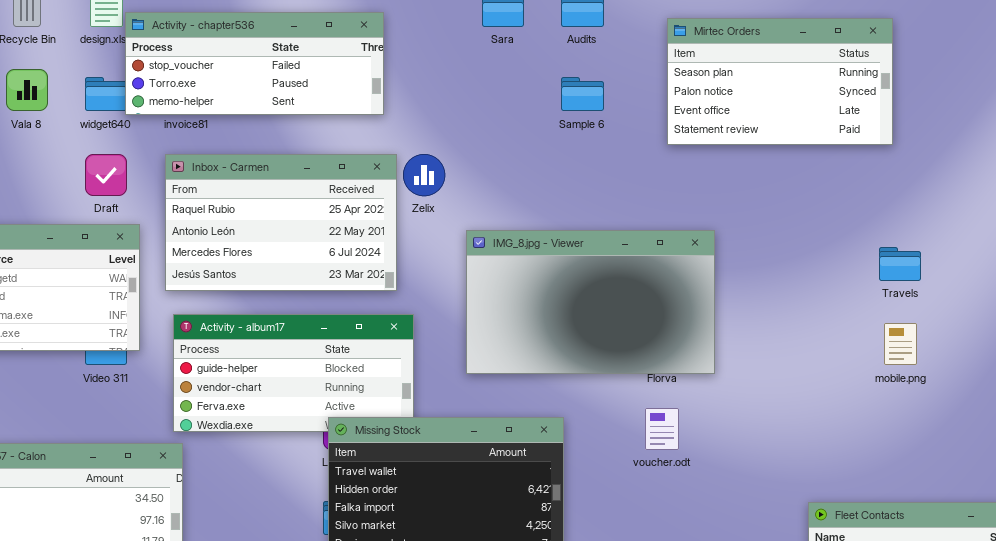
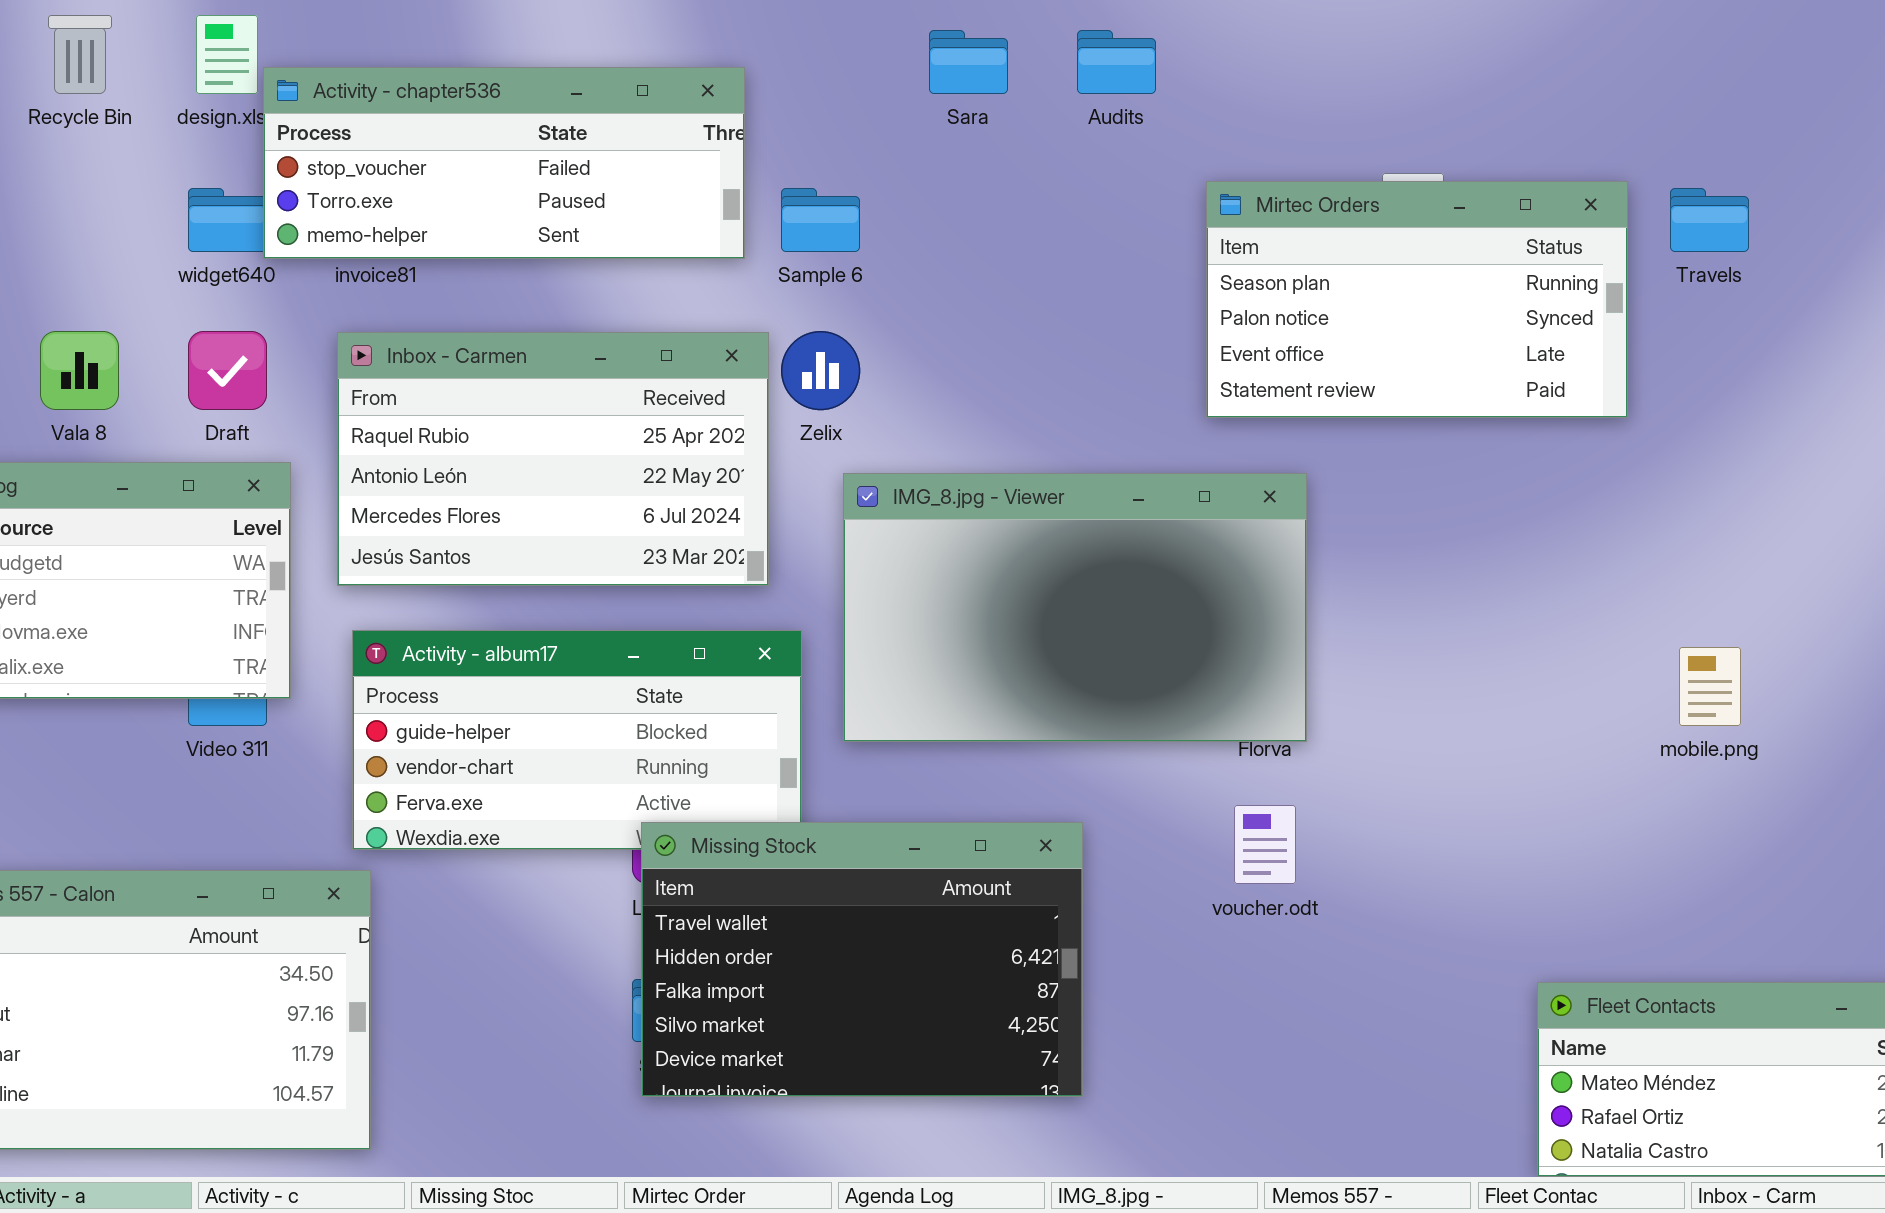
Mirtec Orders: [667,18,893,145] -> [1206,181,1628,418], moved
Vala 8: [6,69,48,111] -> [40,331,119,410], moved
Sample 6: [561,77,604,111] -> [781,188,860,252], moved
IMG_8.jpg - Viewer: [466,230,715,374] -> [843,473,1307,742], moved
Travels: [879,247,921,281] -> [1670,188,1749,252], moved

